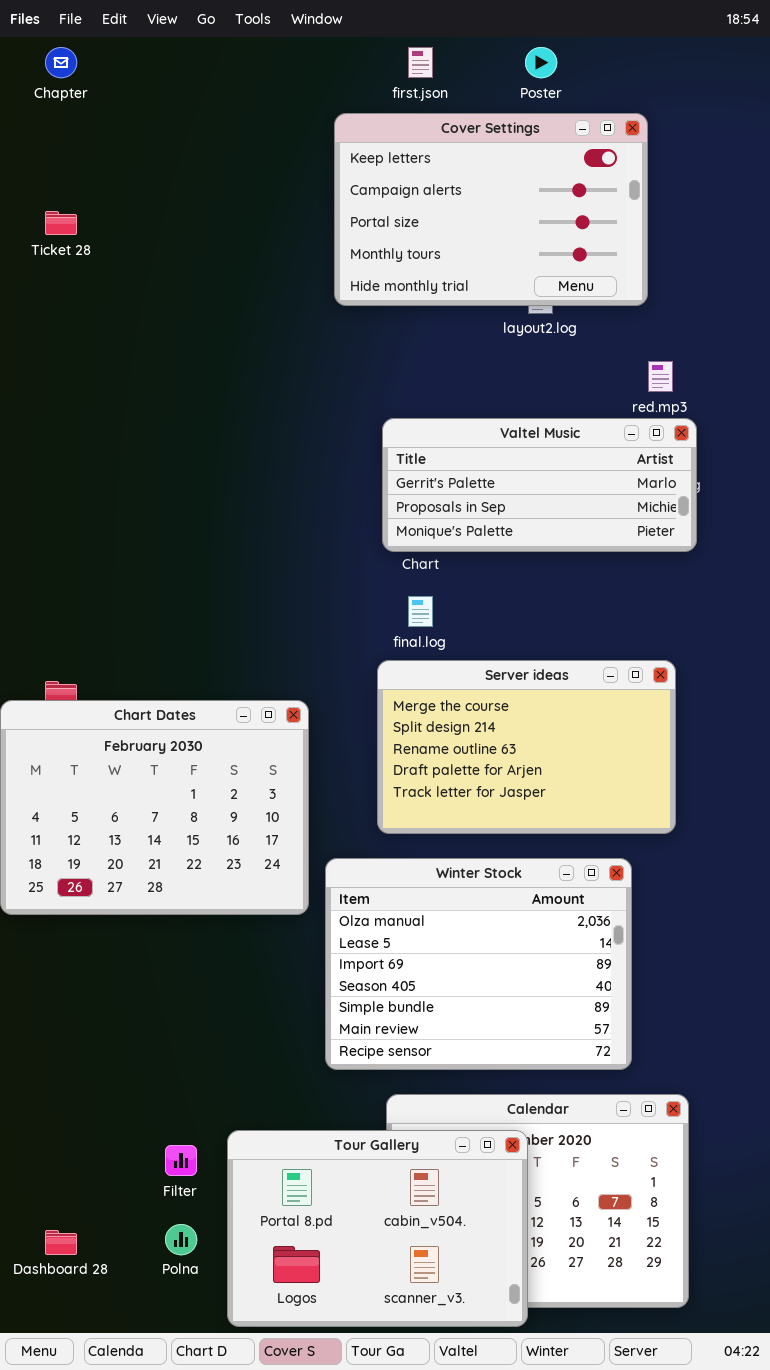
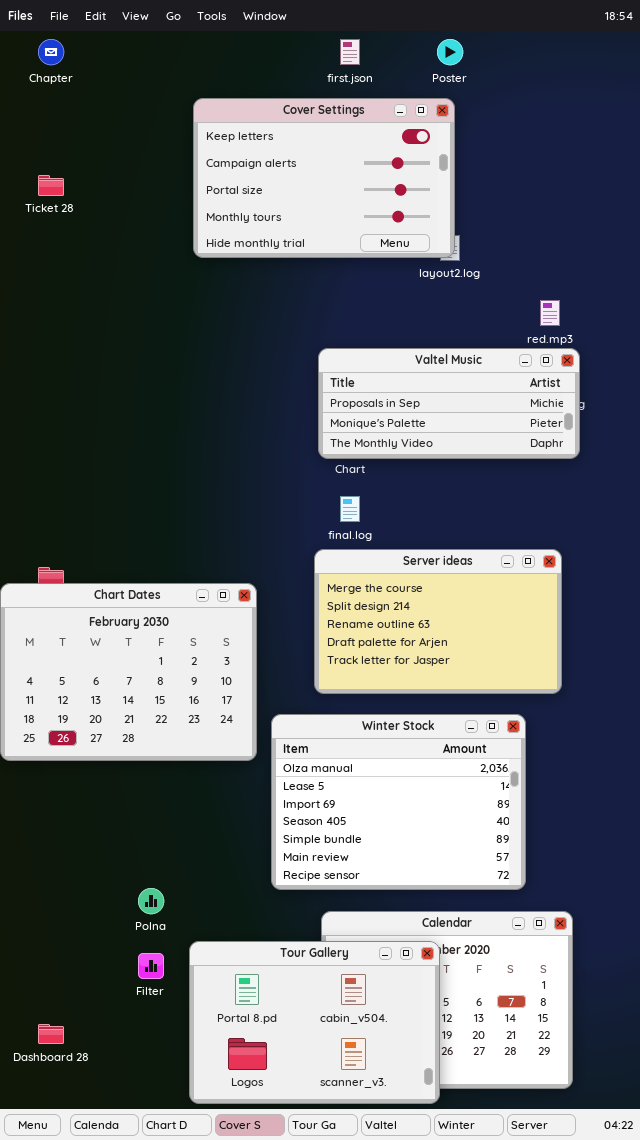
Cover Settings: [334,113,648,306] -> [193,98,455,258], moved
Valtel Music: [382,418,697,552] -> [318,348,580,459], scrolled down 1 row
Polna: [165,1224,197,1255] -> [138,888,164,914], moved

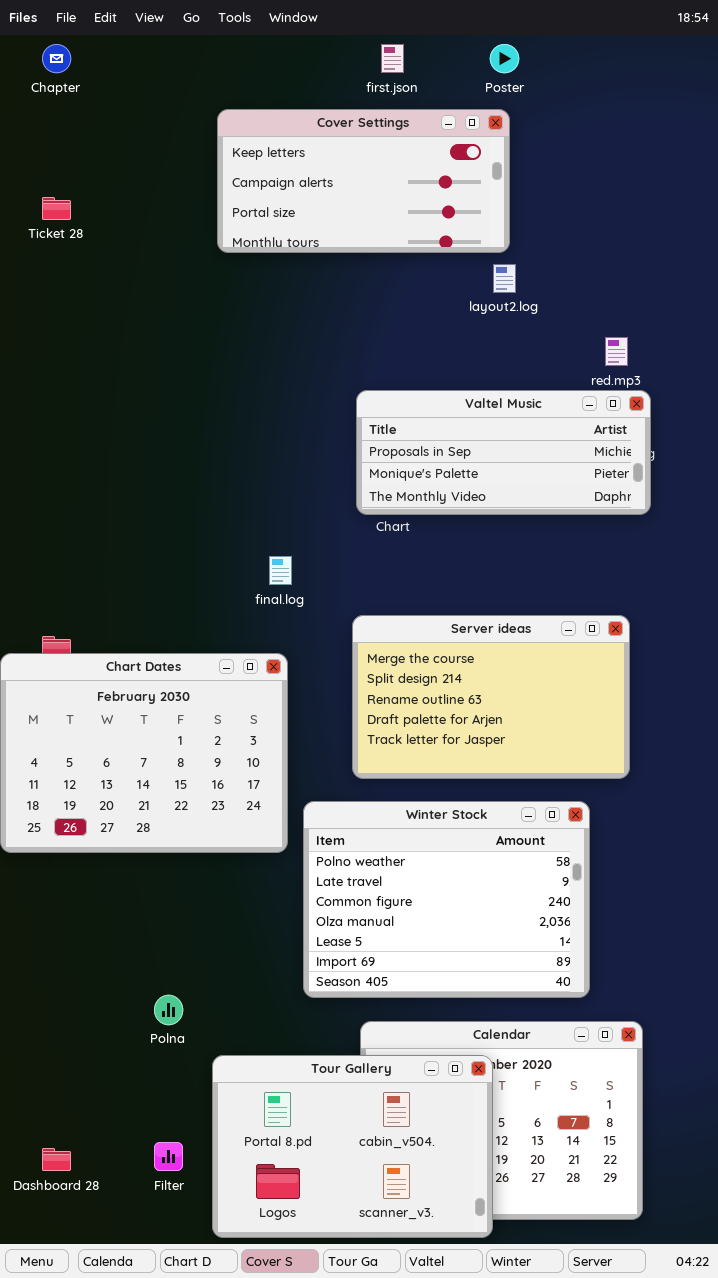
Cover Settings: [193,98,455,258] -> [217,109,510,253], resized
final.log: [340,496,360,522] -> [269,556,292,585], moved
Winter Stock: [271,714,526,890] -> [303,801,590,998], scrolled up 3 rows
Filter: [138,953,164,979] -> [154,1142,183,1171], moved

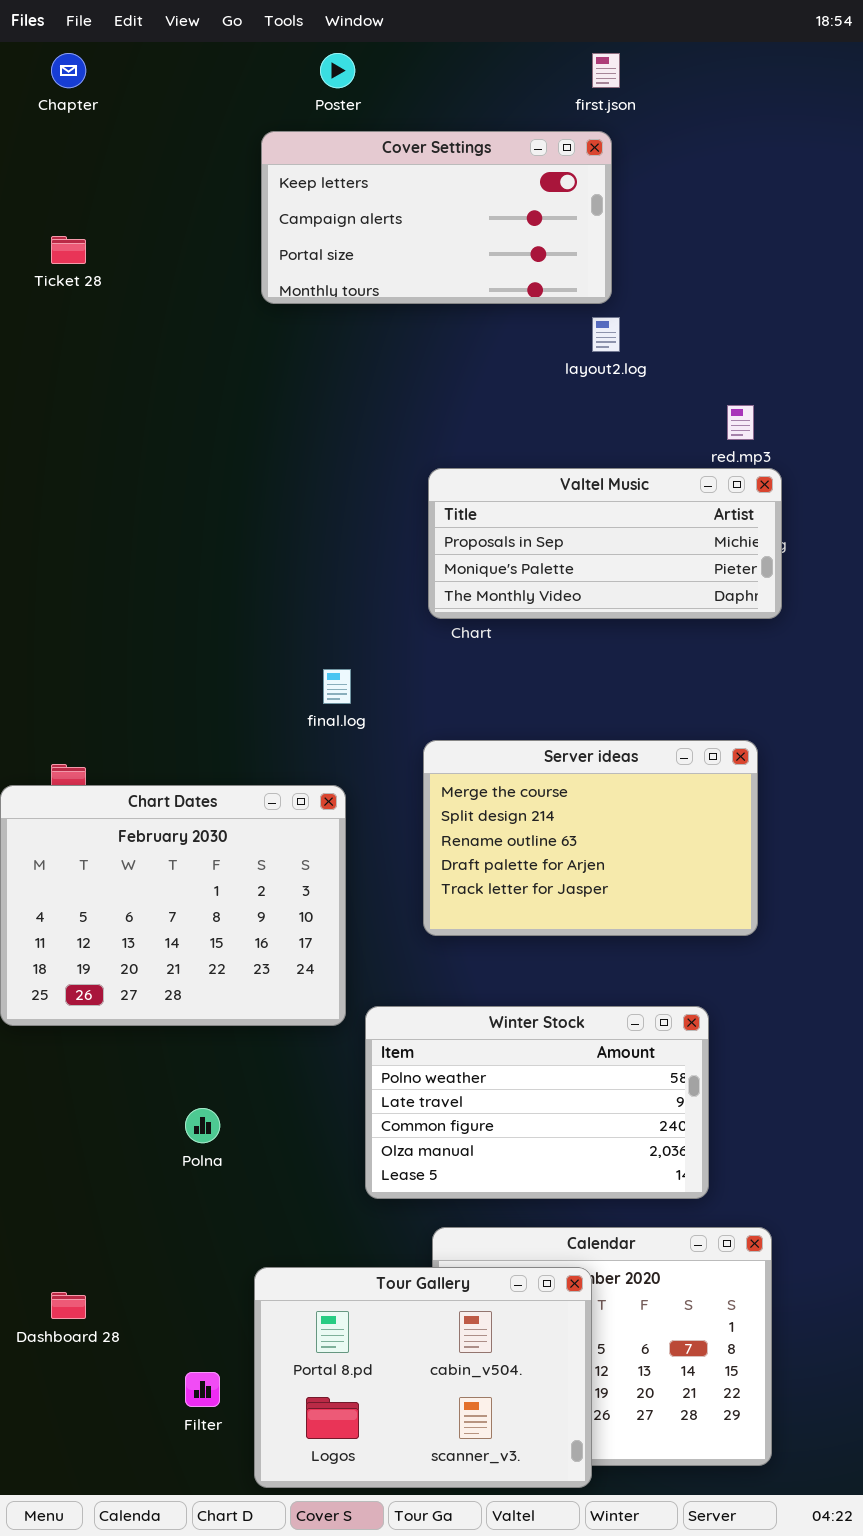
first.json: [381,44,404,73] -> [592,53,620,88], moved
Poster: [490,44,519,73] -> [320,53,355,88], moved
Winter Stock: [303,801,590,998] -> [365,1006,709,1199], resized
Polna: [154,995,183,1025] -> [185,1108,220,1143], moved
Dashboard 28: [42,1148,71,1171] -> [51,1292,86,1319], moved

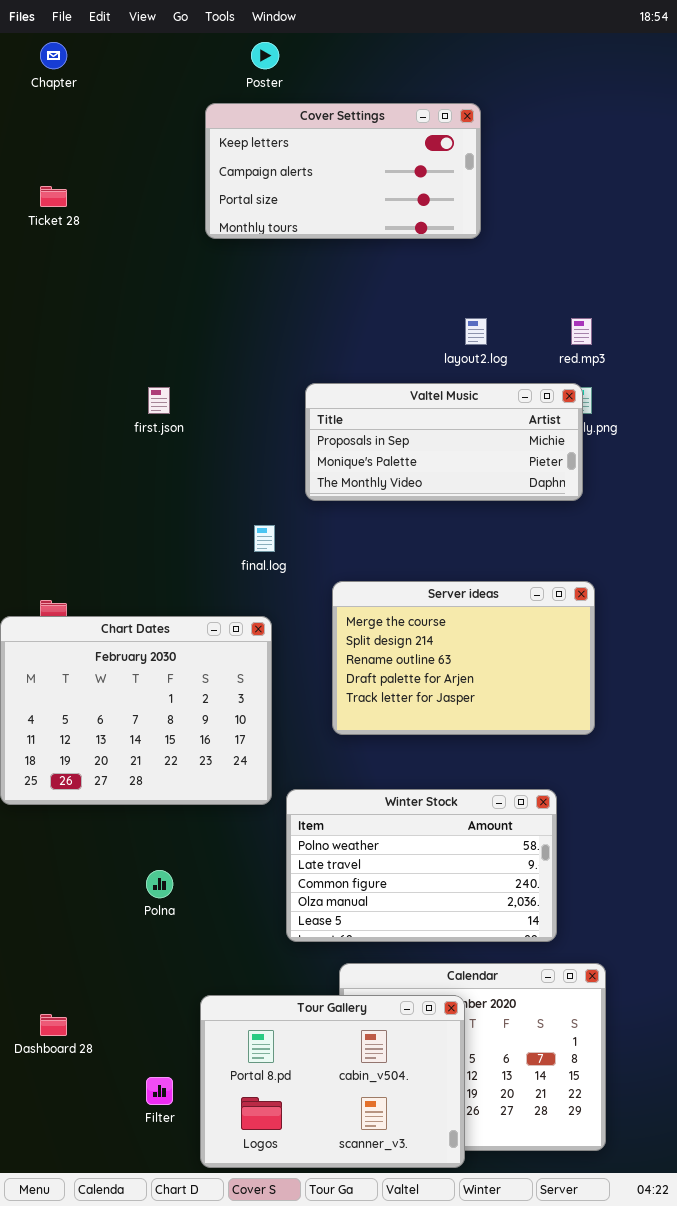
first.json: [592,53,620,88] -> [148,387,170,414], moved
layout2.log: [592,317,620,352] -> [465,318,487,345], moved
Valtel Music: [428,468,782,619] -> [305,383,583,501], moved

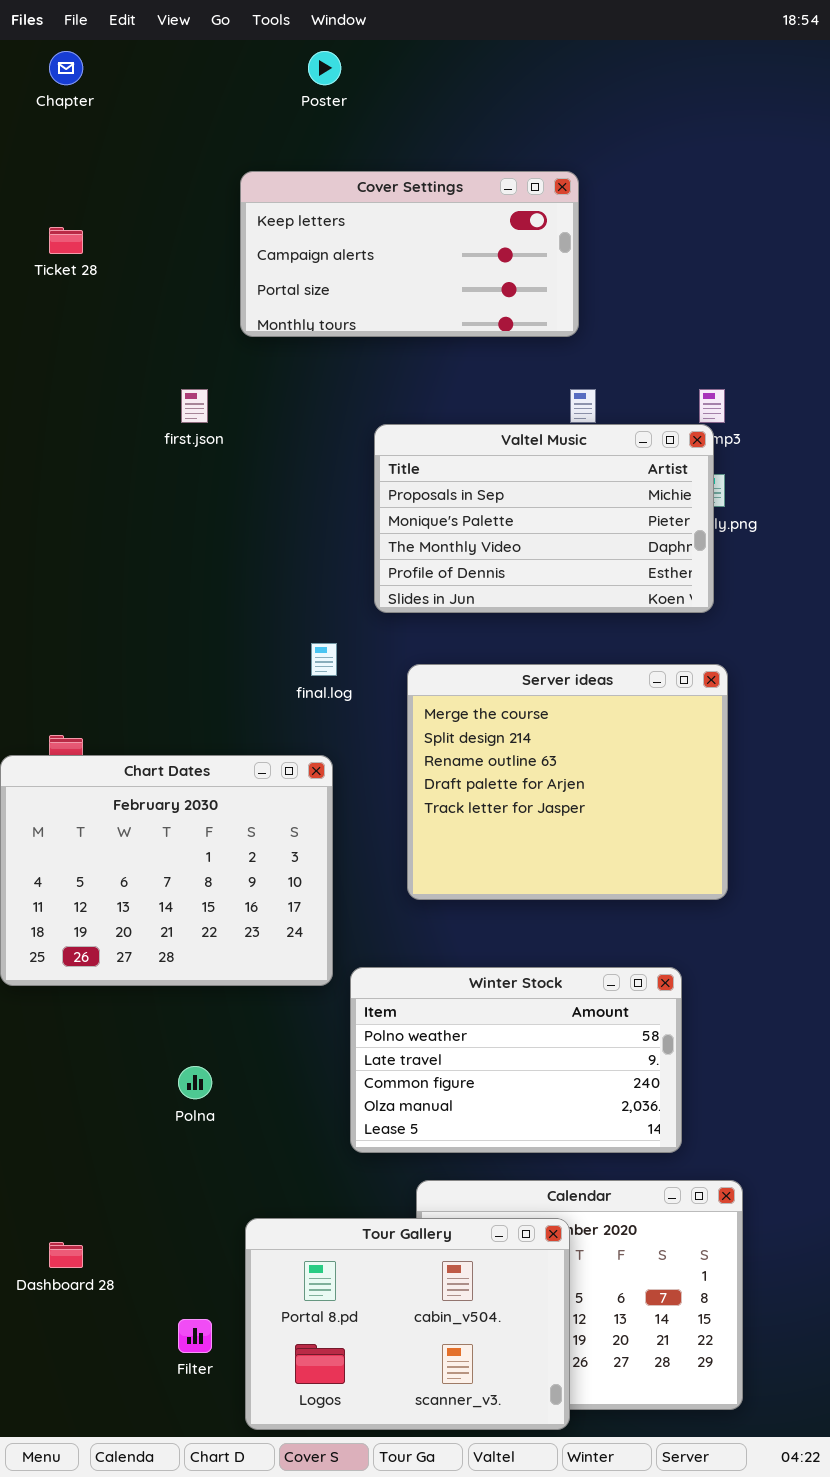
Cover Settings: [205,103,481,239] -> [240,171,579,337], moved
Valtel Music: [305,383,583,501] -> [374,424,714,613], resized
first.json: [148,387,170,414] -> [181,389,208,423], moved
Server ideas: [332,581,595,735] -> [407,664,728,900], resized

